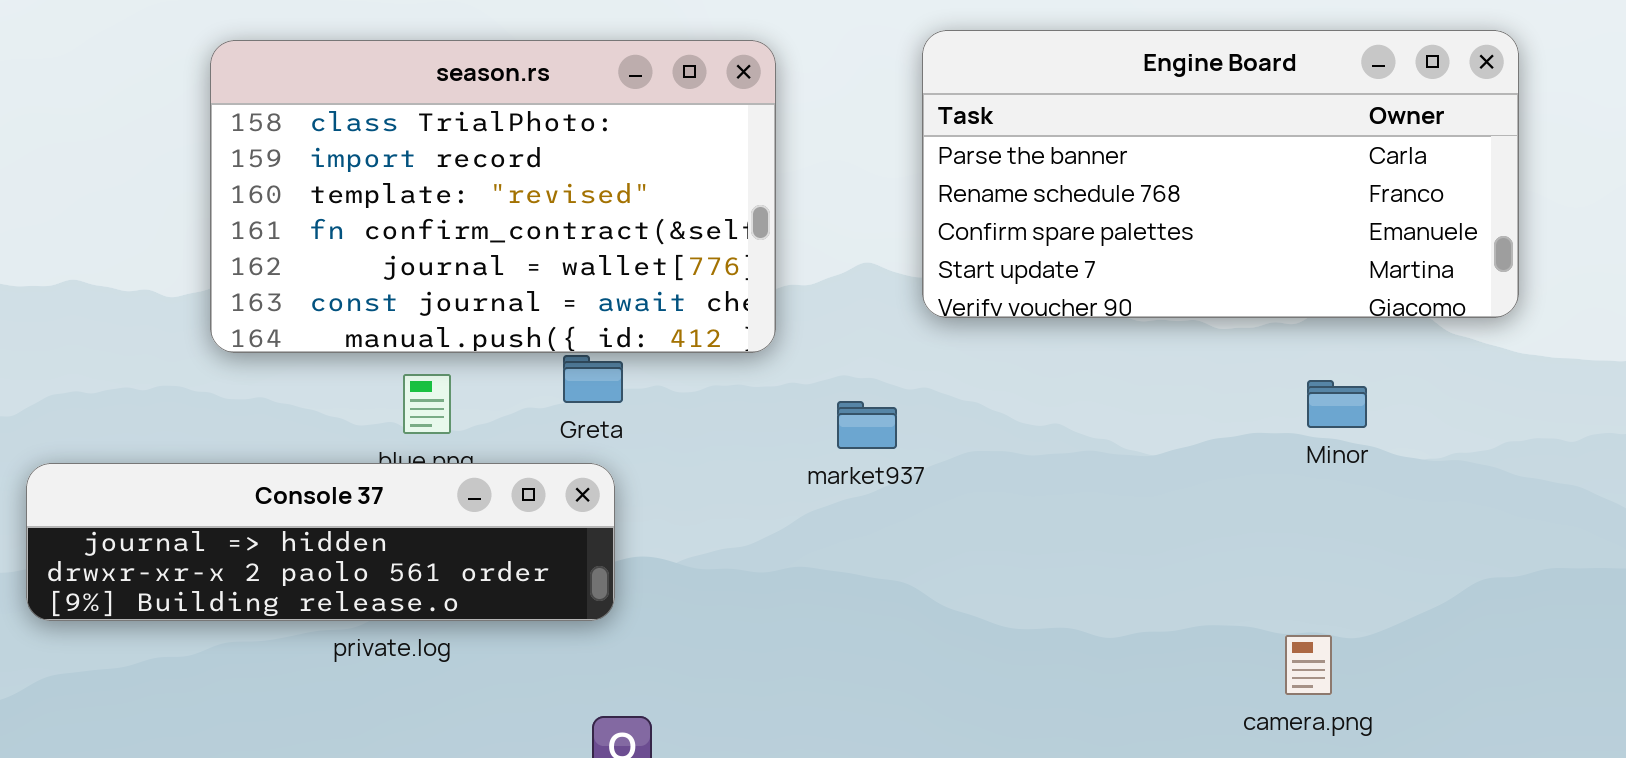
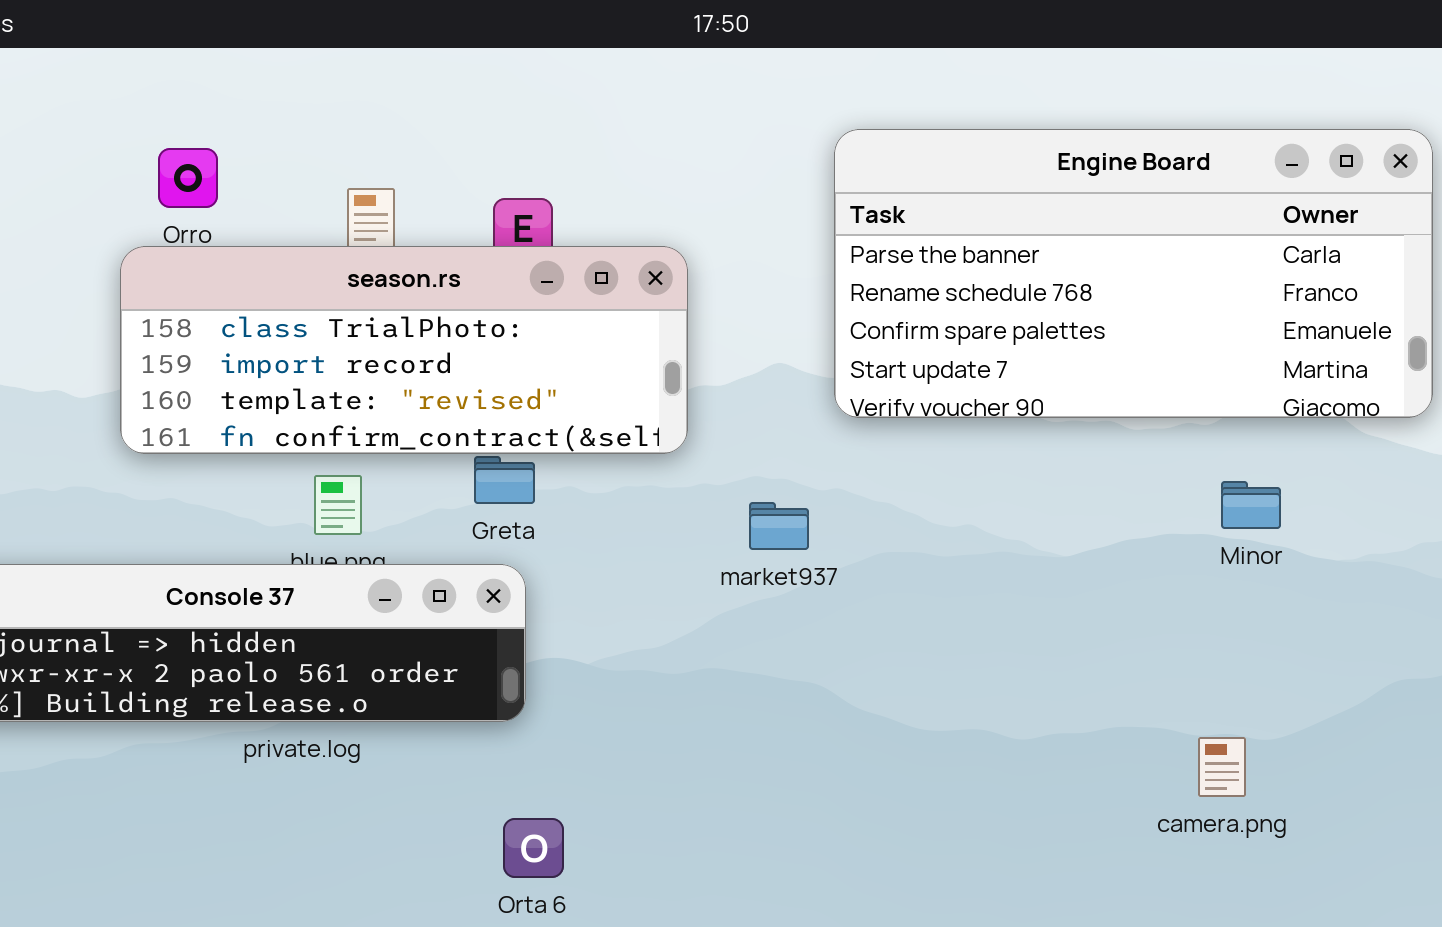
season.rs: [210,40,776,353] -> [120,246,688,454], resized

